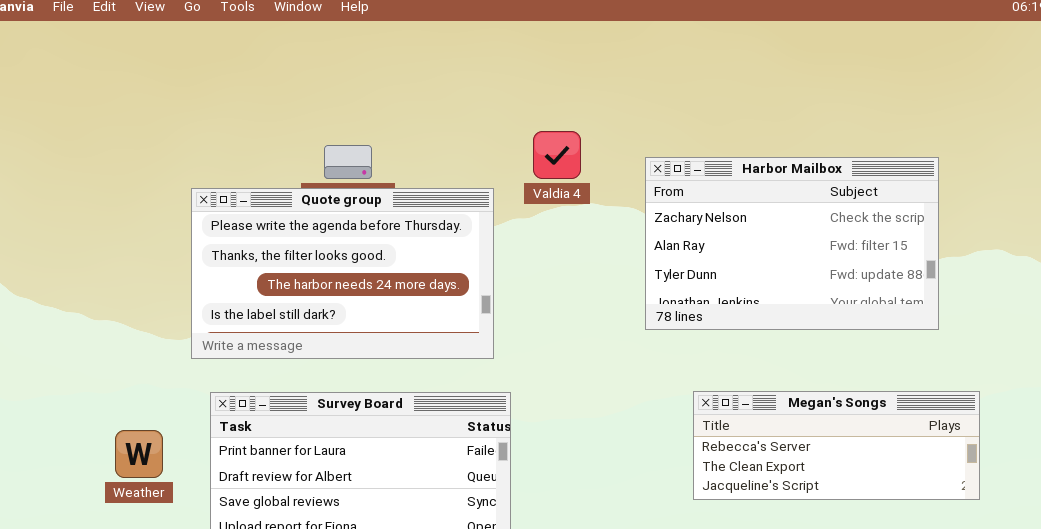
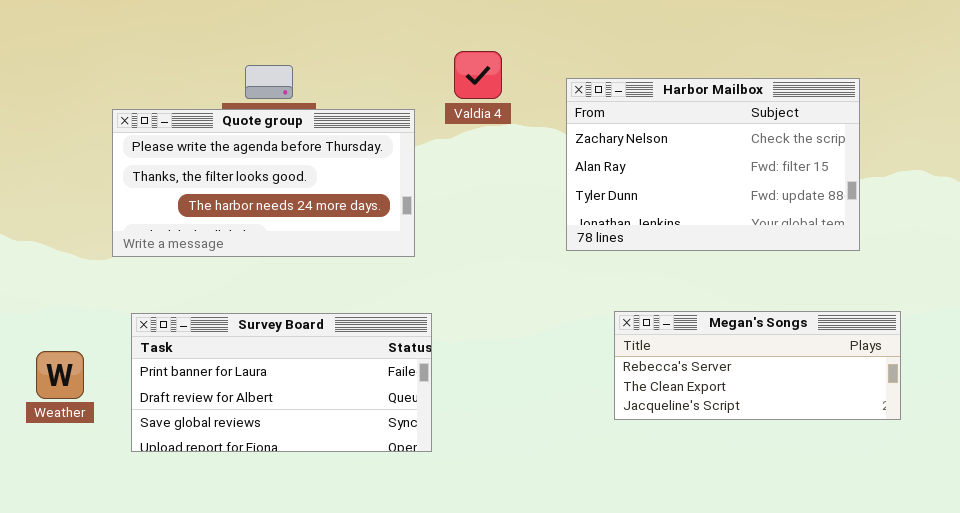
Quote group: [191,188,494,359] -> [112,109,415,257], resized

